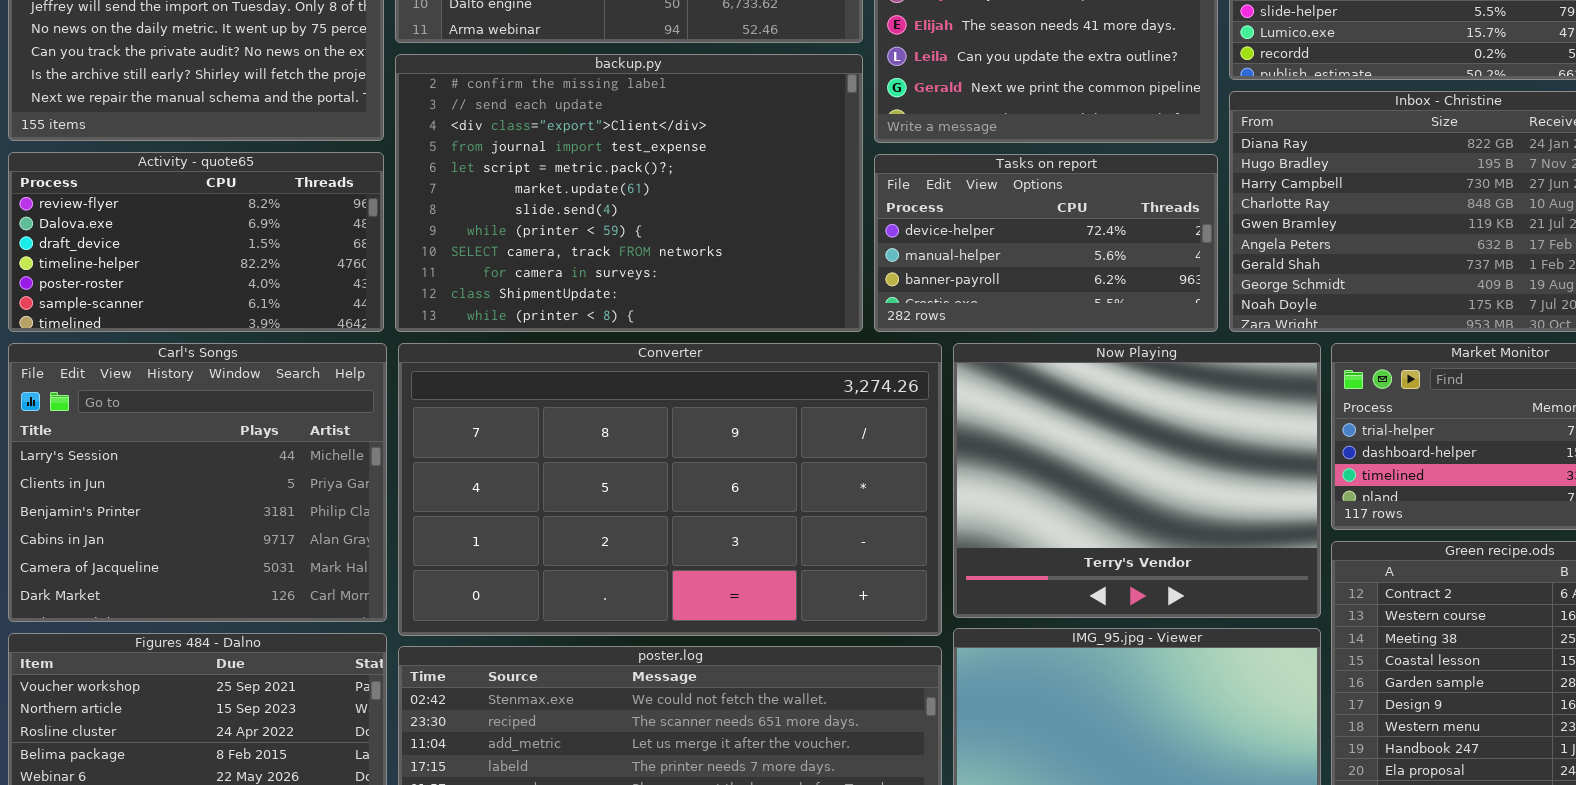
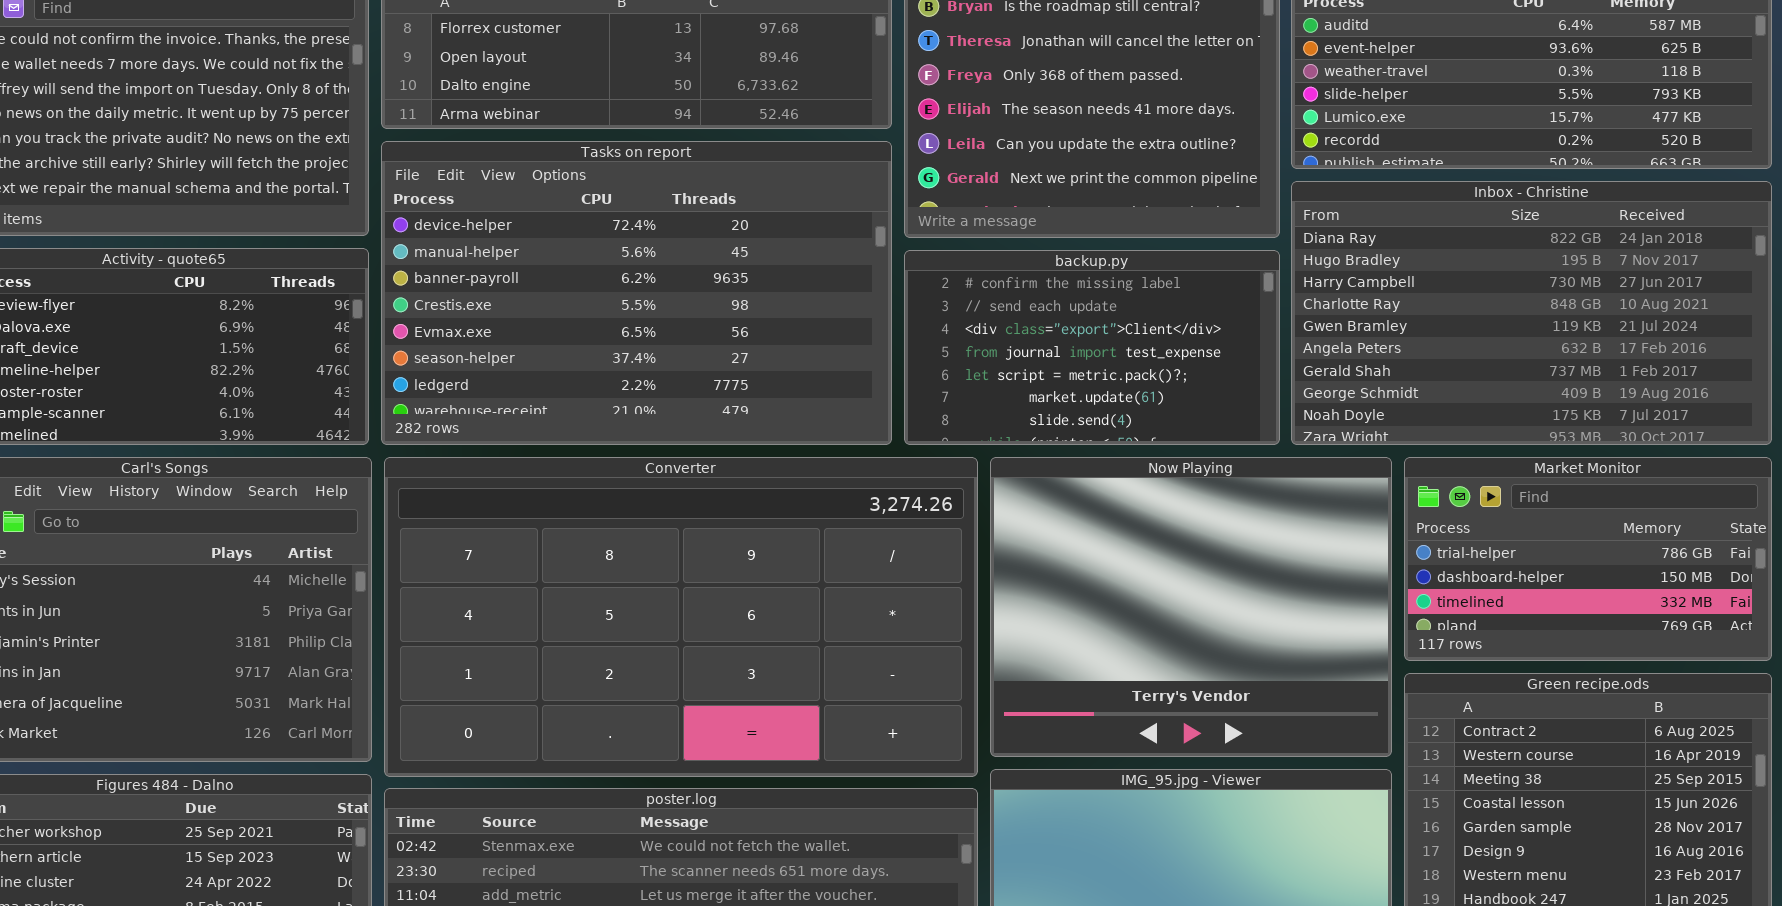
backup.py: [395,54,863,332] -> [904,250,1280,445], moved, resized
Tasks on report: [874,154,1218,332] -> [381,141,892,445], moved, resized

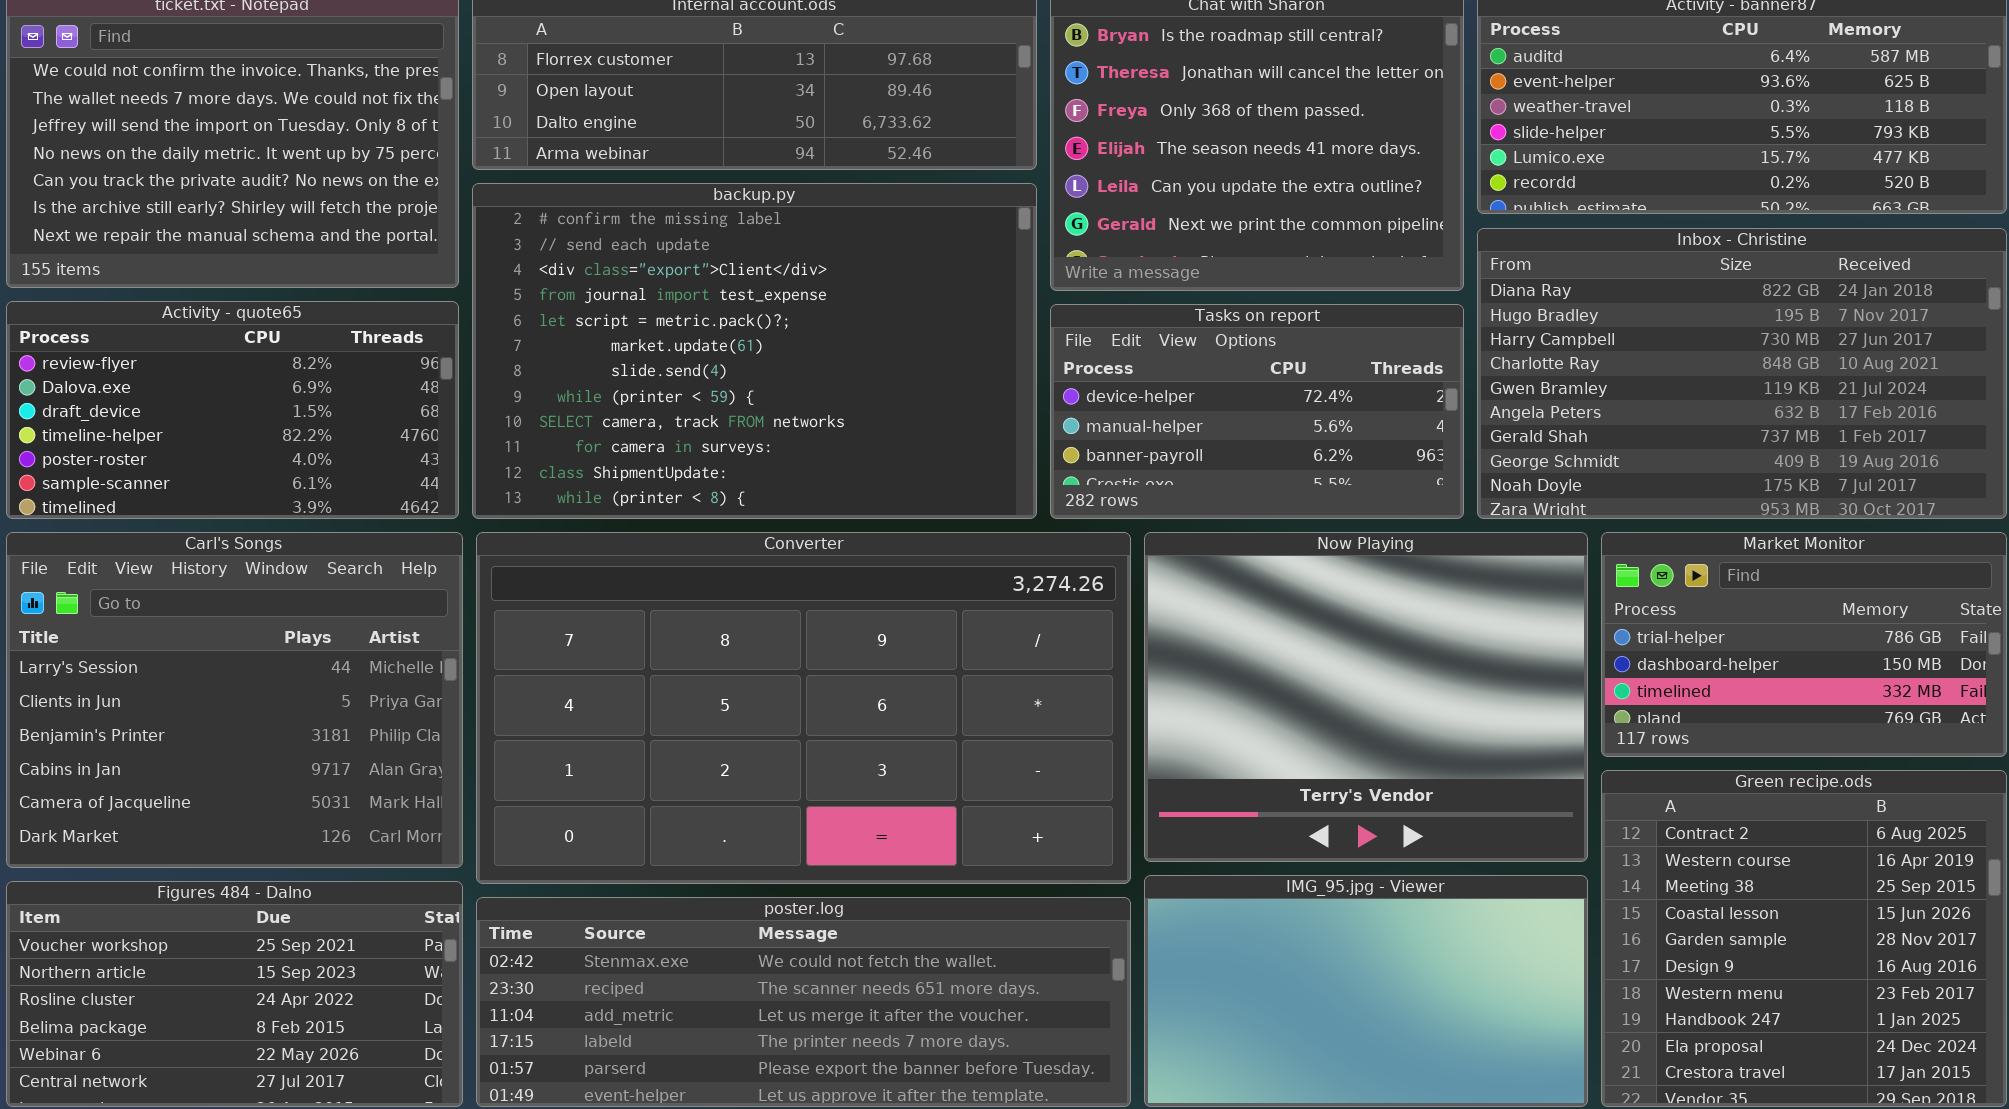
Tasks on report: [381,141,892,445] -> [1050,304,1464,519], moved, resized
backup.py: [904,250,1280,445] -> [472,183,1037,519], moved, resized

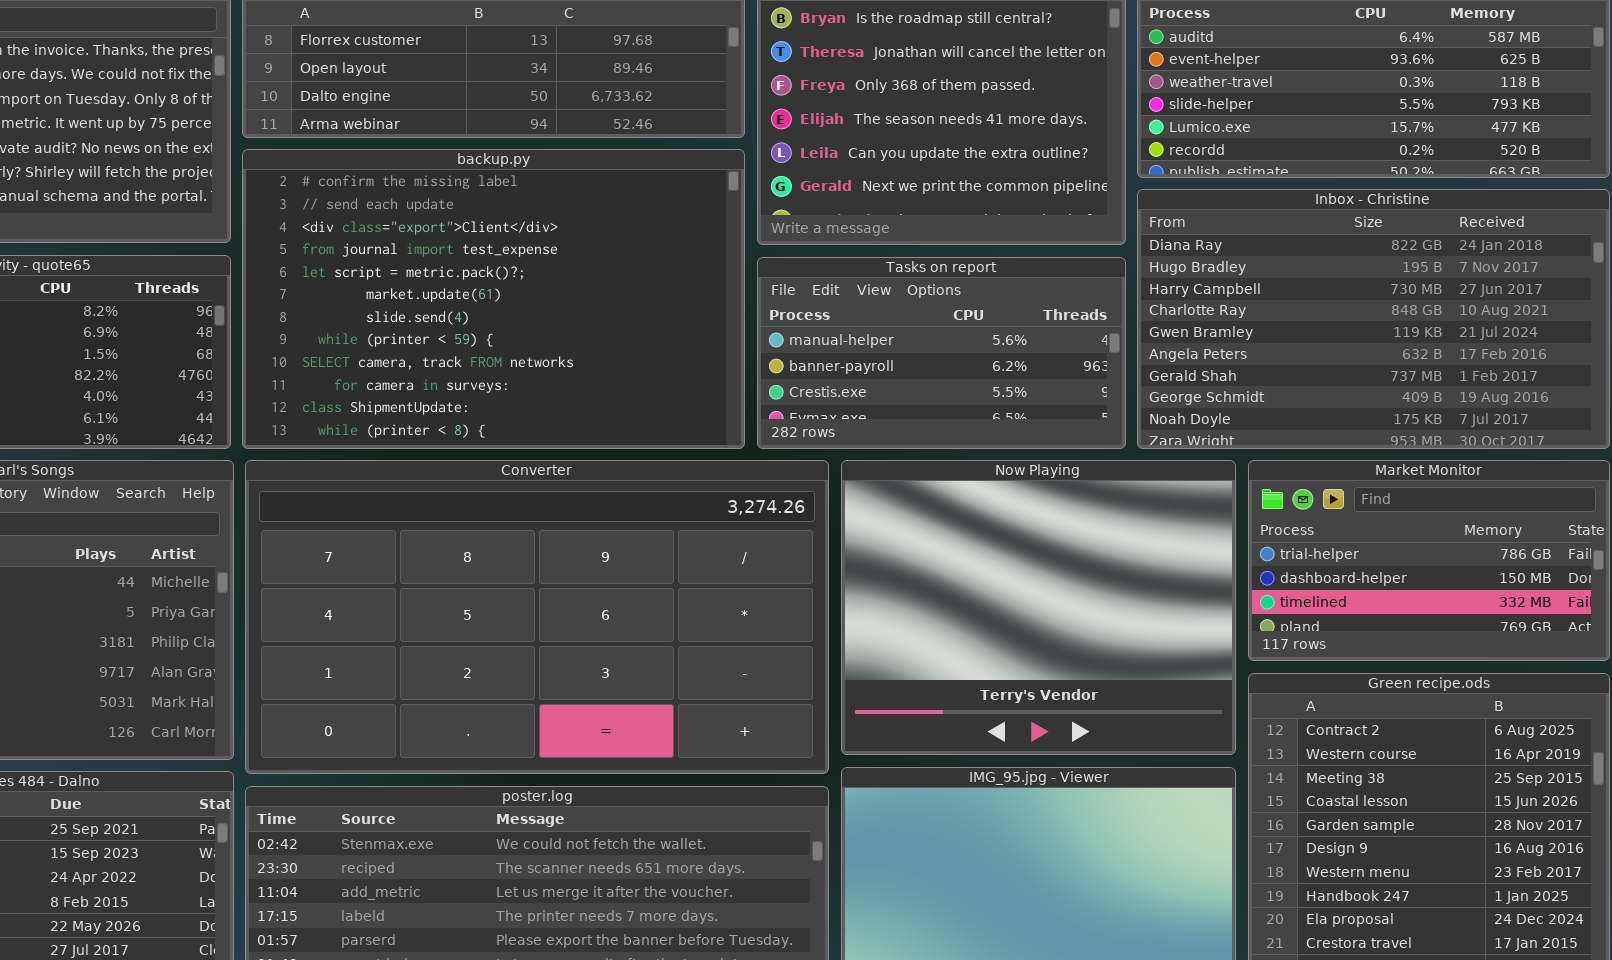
Tasks on report: [1050,304,1464,519] -> [757,257,1126,449], scrolled down 1 row

